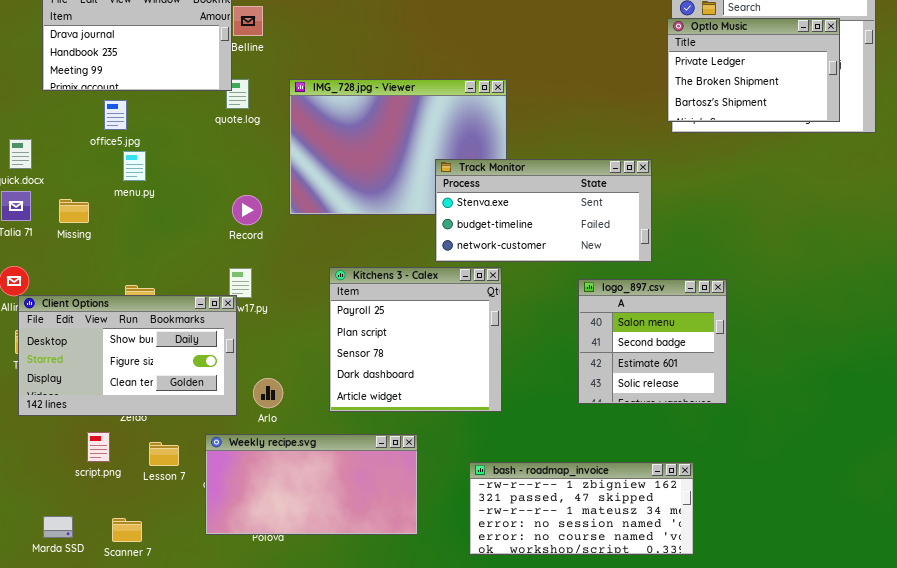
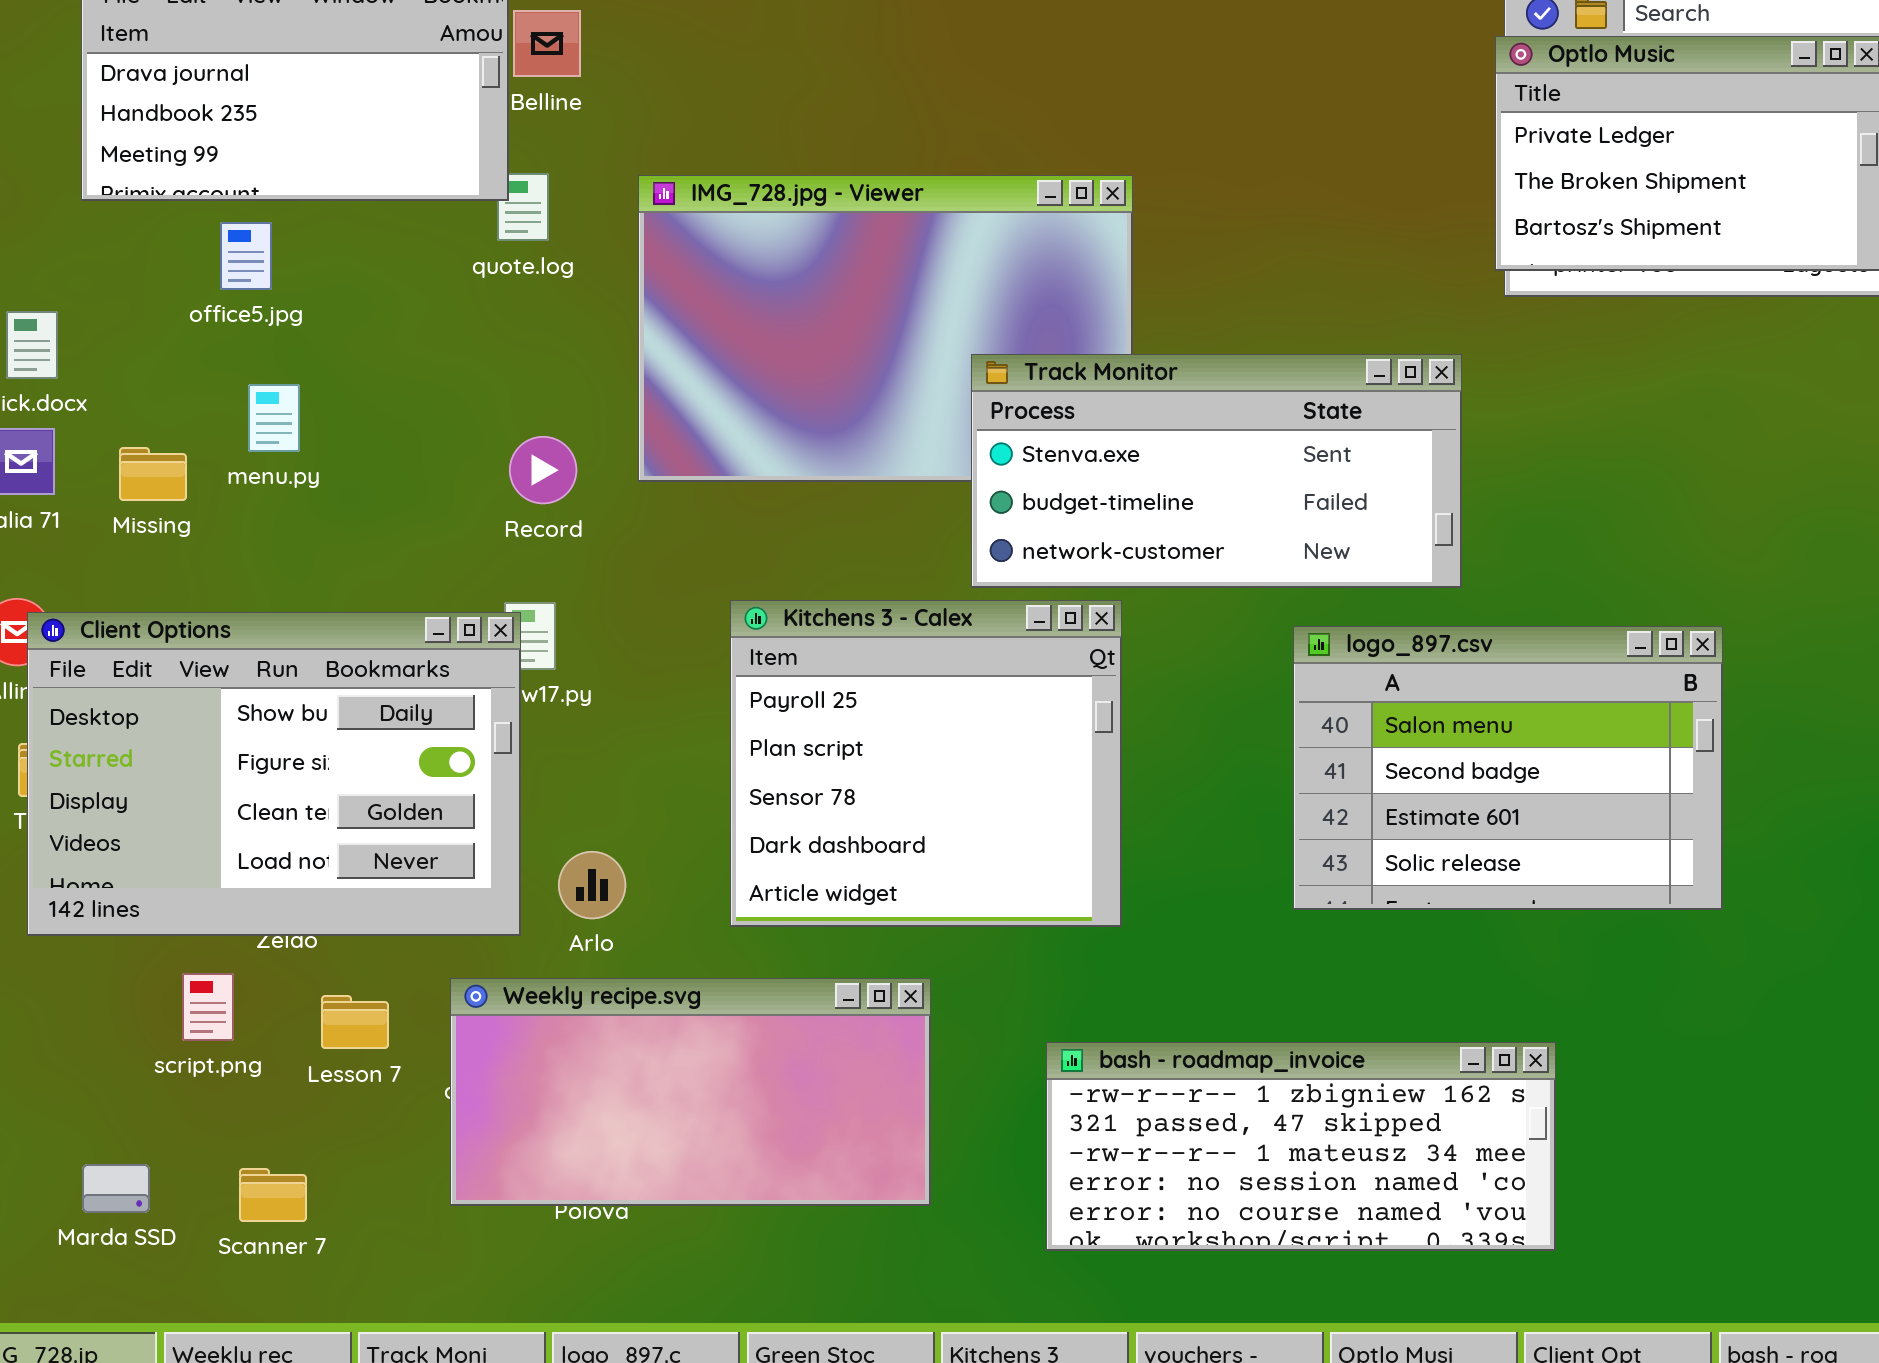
menu.py: [123,151,146,181] -> [248,384,300,452], moved
logo_897.csv: [578,279,727,404] -> [1293,626,1723,910], resized
Client Options: [18,295,237,416] -> [27,612,521,936], resized

